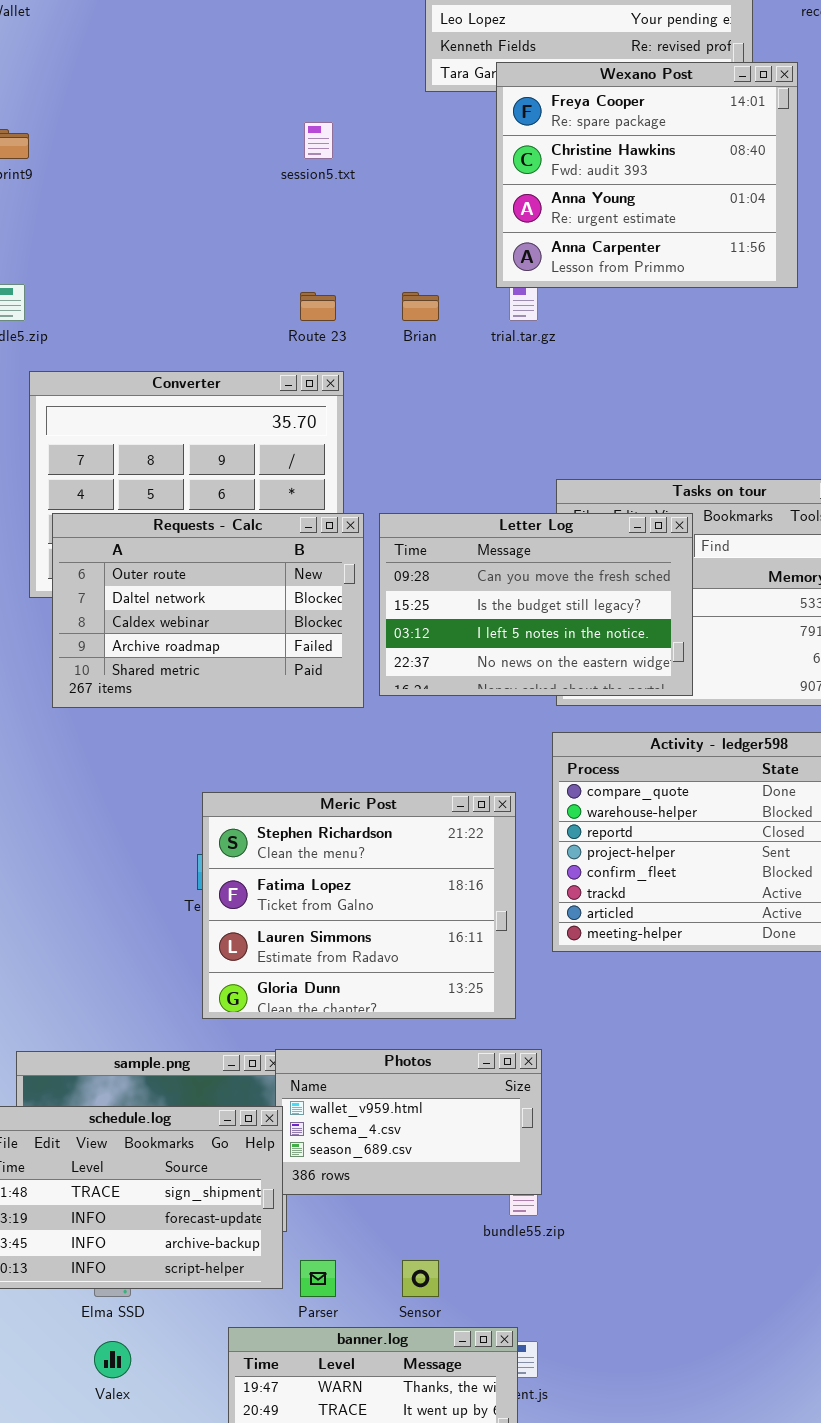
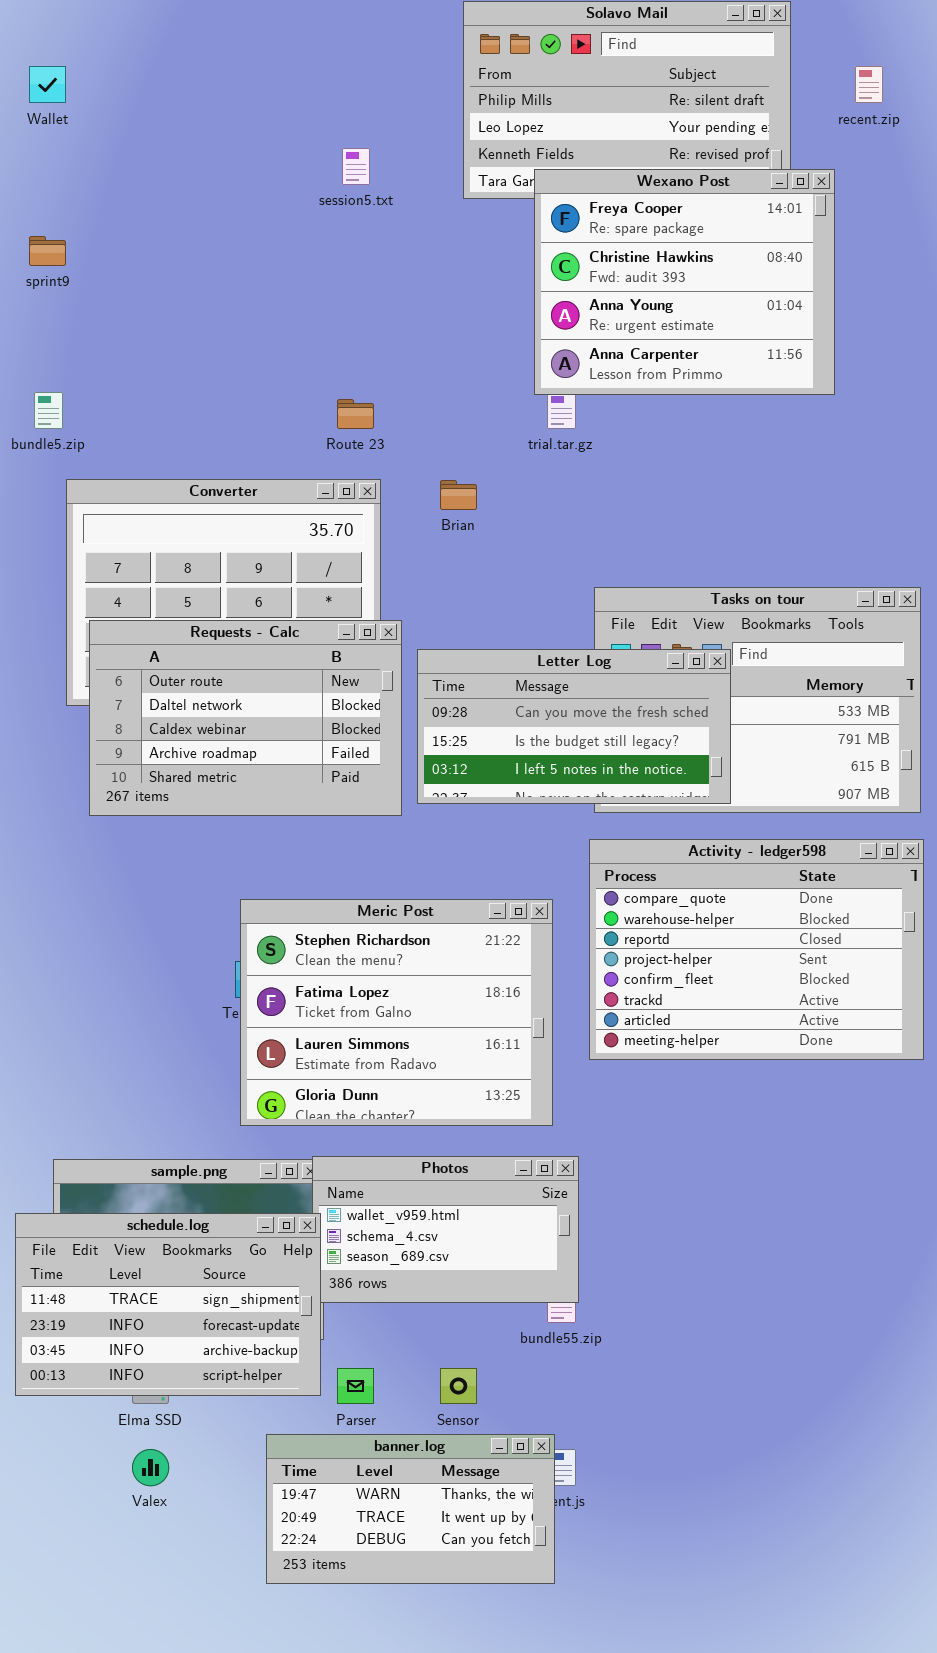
session5.txt: [304,122,333,159] -> [342,148,370,185], moved
Brian: [402,292,439,321] -> [440,480,477,510], moved
Letter Log: [379,513,693,696] -> [417,649,731,804], resized

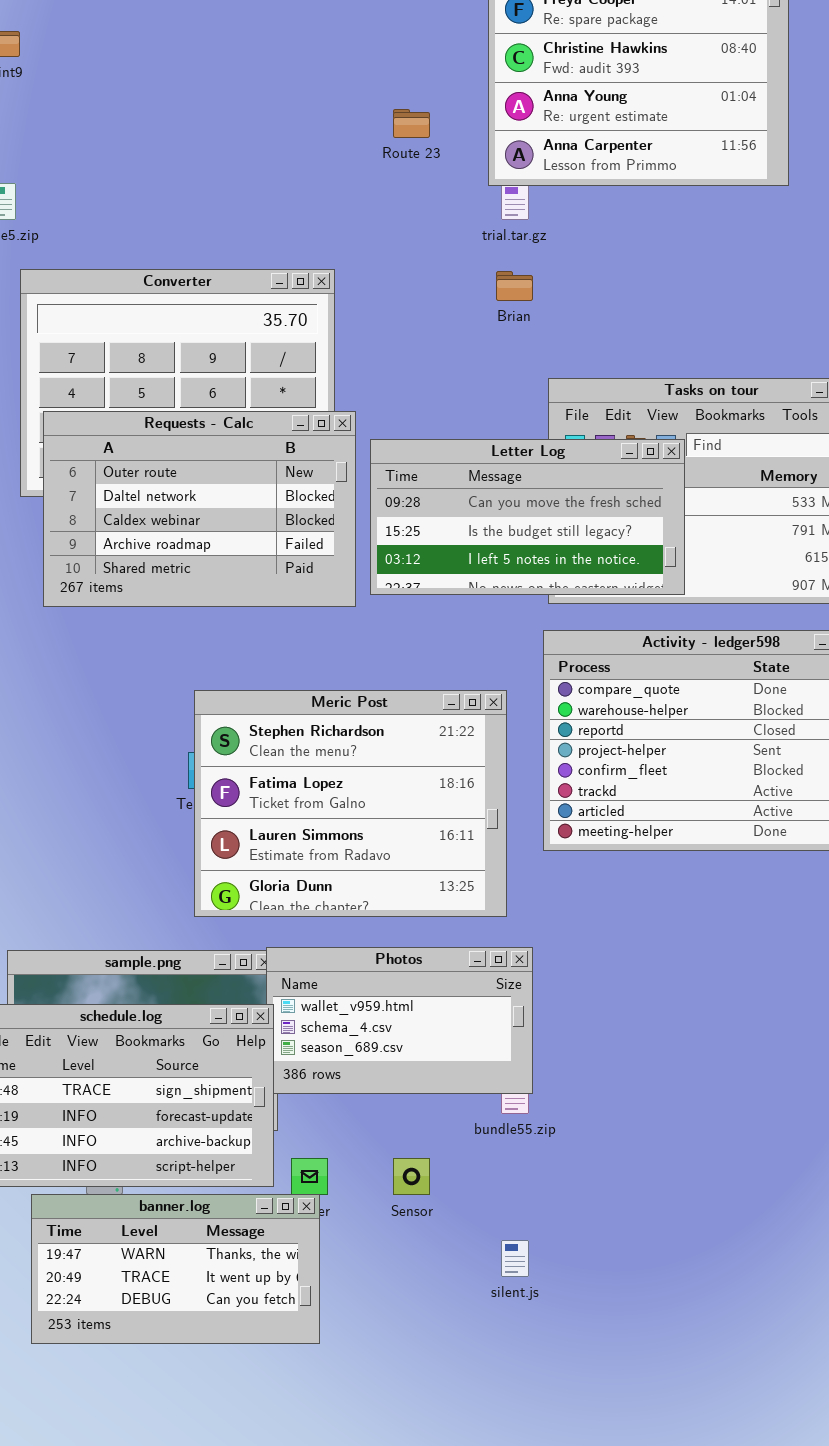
Route 23: [337,399,374,429] -> [393,109,430,138], moved
Brian: [440,480,477,510] -> [496,271,533,301], moved
banner.log: [266,1434,555,1584] -> [31,1194,320,1344], moved

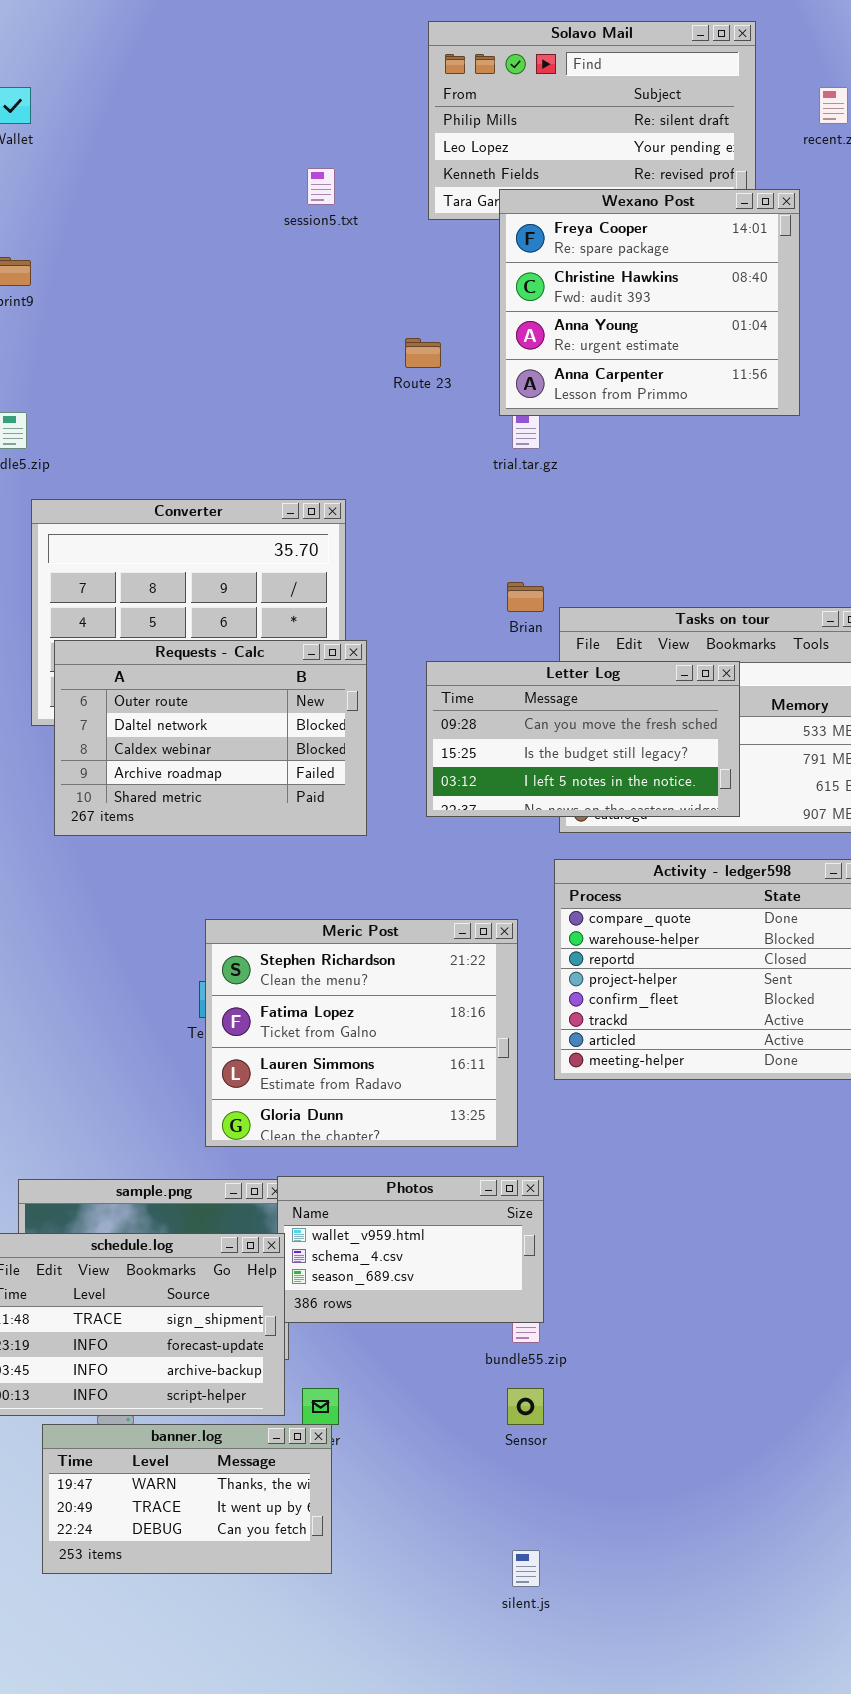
Brian: [496,271,533,301] -> [507,582,544,612], moved
Letter Log: [370,439,685,595] -> [426,661,740,817], moved
Sensor: [393,1158,430,1195] -> [507,1388,544,1425], moved
silent.js: [501,1240,529,1277] -> [512,1550,540,1587], moved

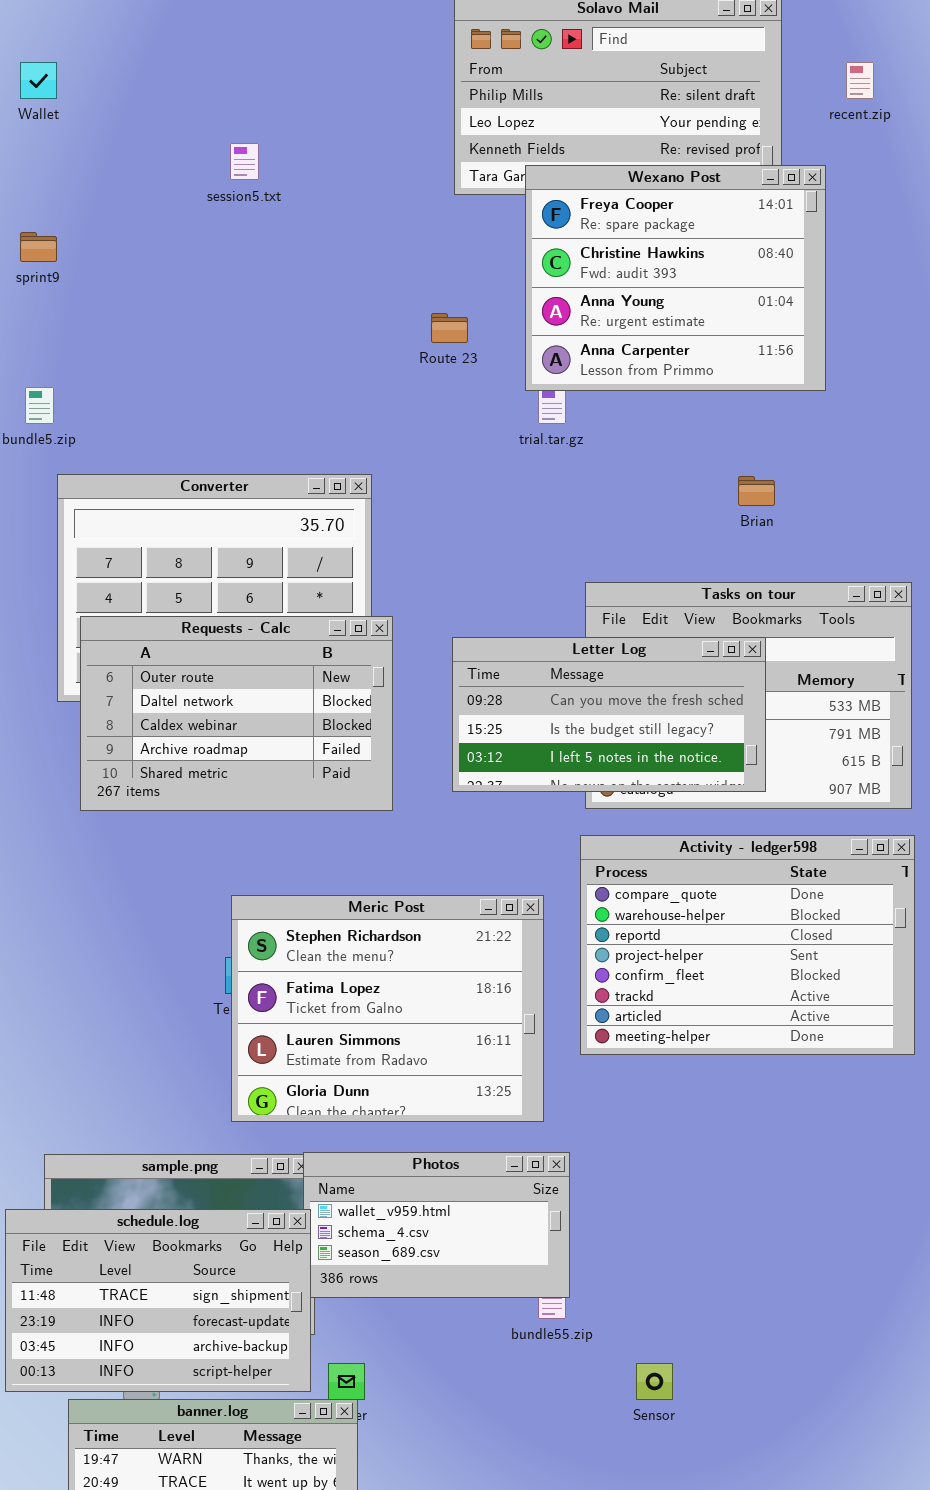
session5.txt: [307,168,335,205] -> [230,143,259,180], moved
Brian: [507,582,544,612] -> [738,476,775,506], moved
Sensor: [507,1388,544,1425] -> [636,1363,673,1400], moved

